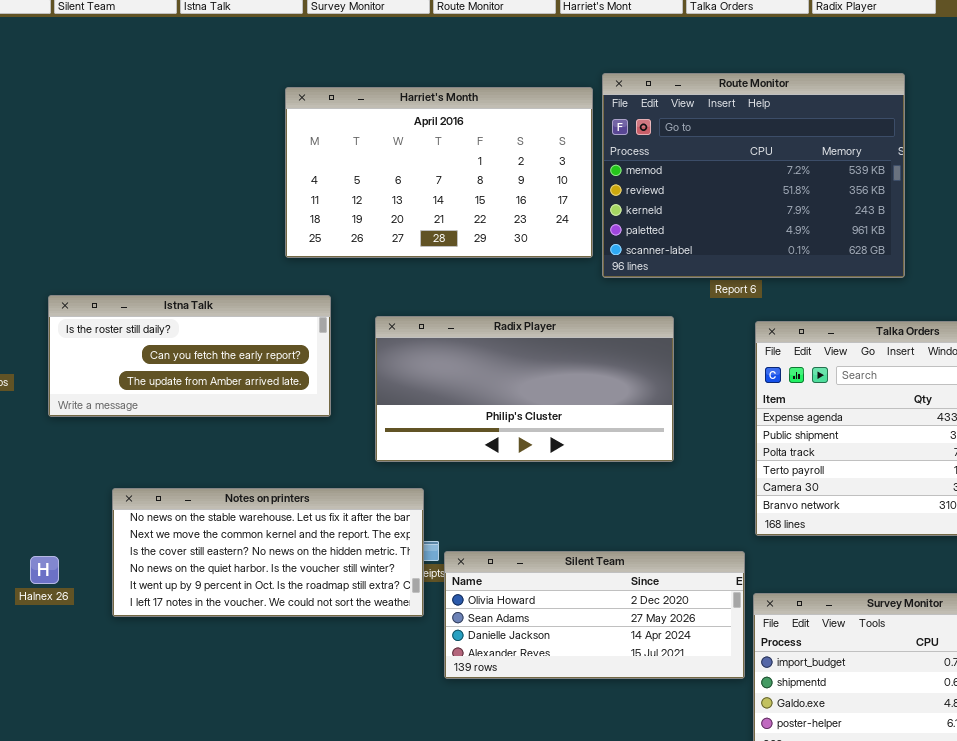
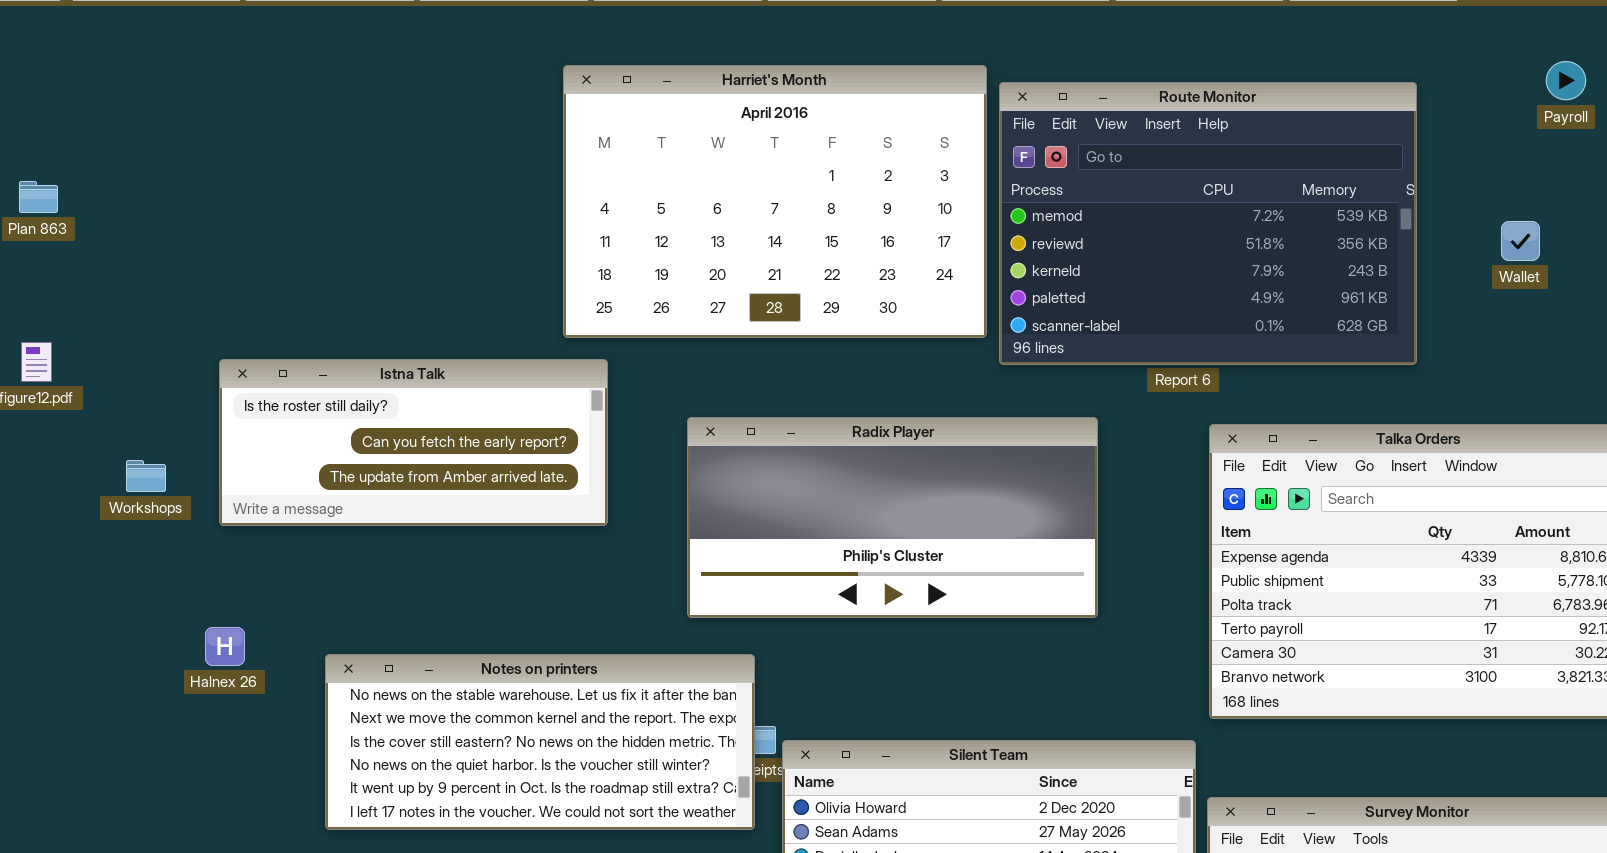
Harriet's Month: [285,87,593,258] -> [563,65,987,338], resized
Istna Talk: [48,295,331,417] -> [219,359,608,526], moved
Halnex 26: [30,556,59,584] -> [205,627,245,666], moved

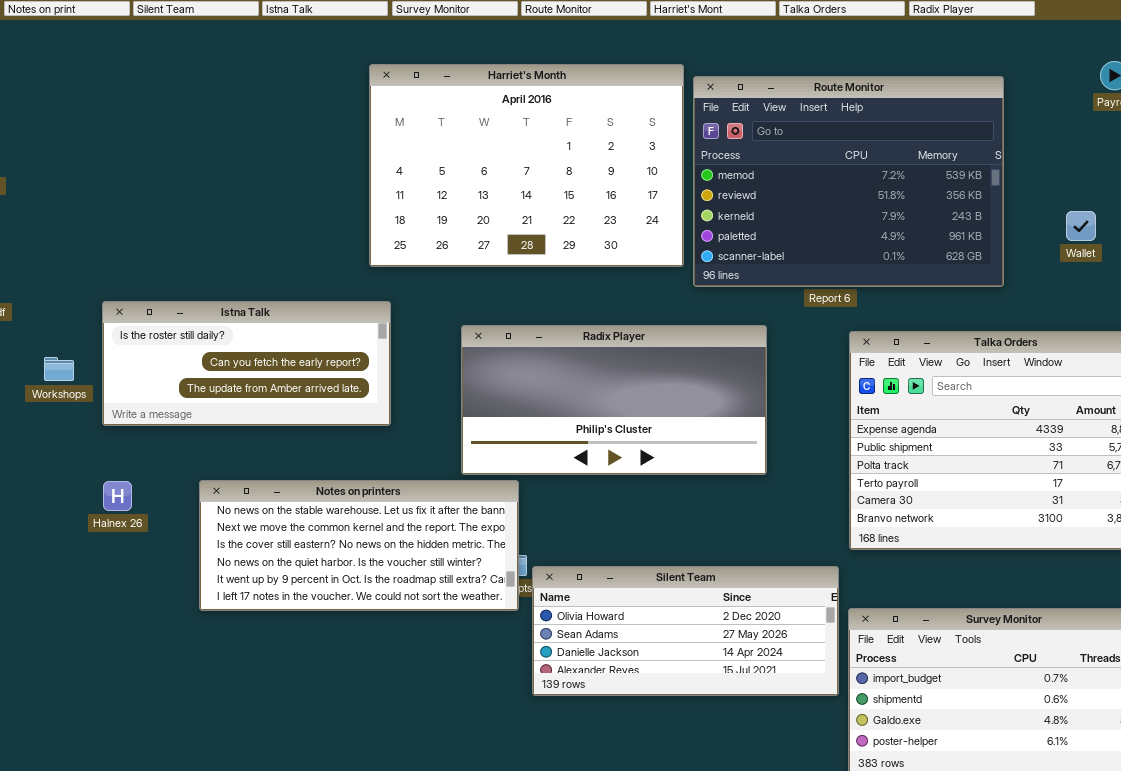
Wallet: [1501,221,1540,261] -> [1066,211,1096,241], moved
Istna Talk: [219,359,608,526] -> [102,301,391,426], moved
Notes on printers: [325,654,755,830] -> [199,480,519,611], moved

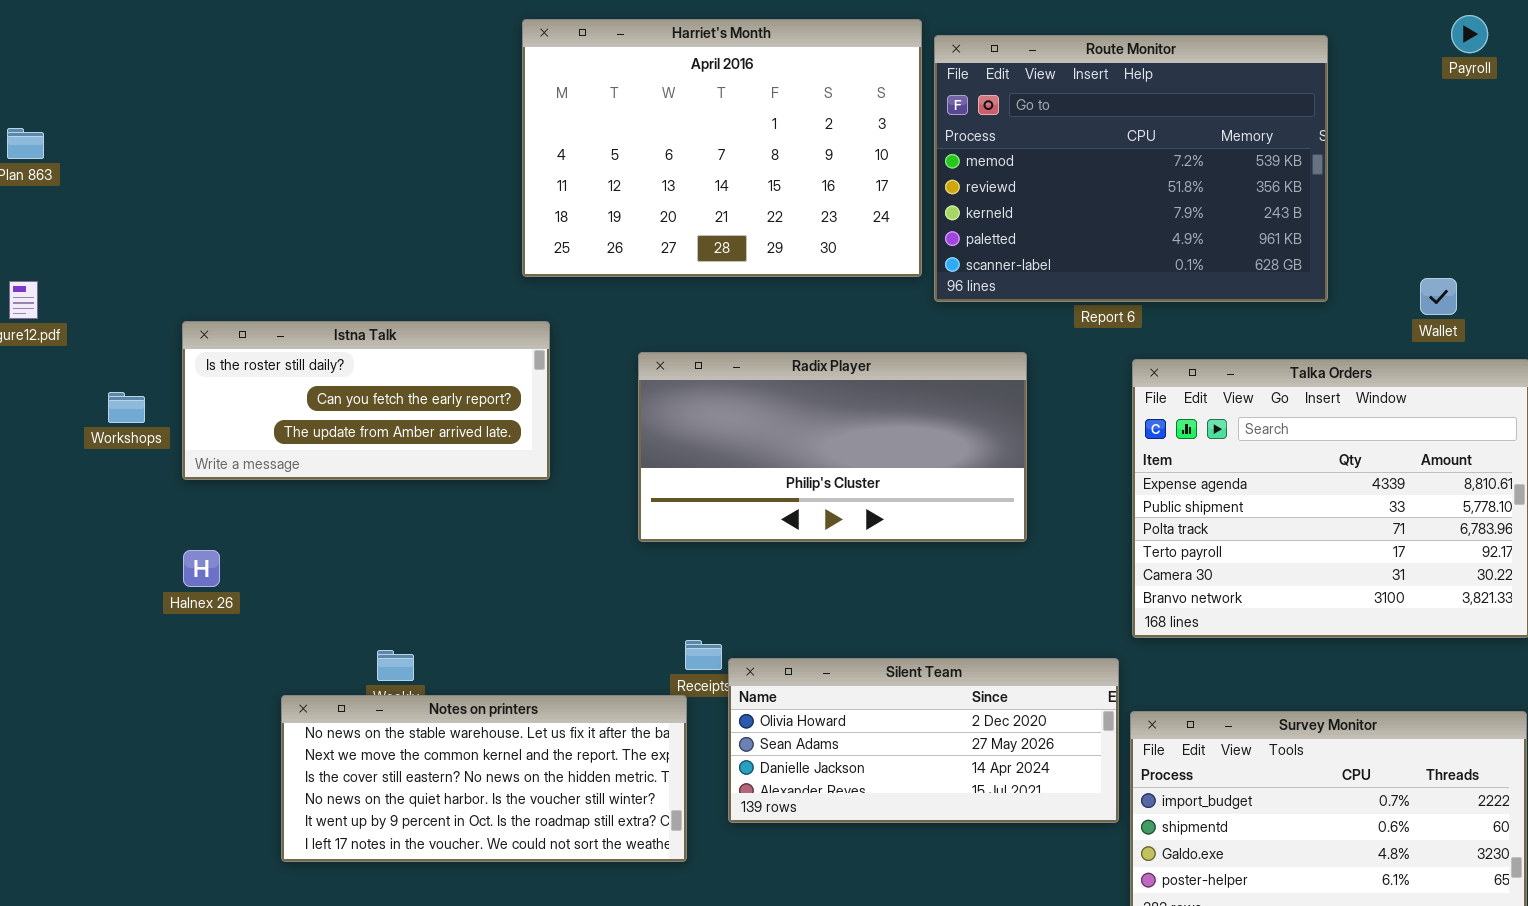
Wallet: [1066,211,1096,241] -> [1420,278,1457,315], moved
Notes on printers: [199,480,519,611] -> [281,695,687,862], moved

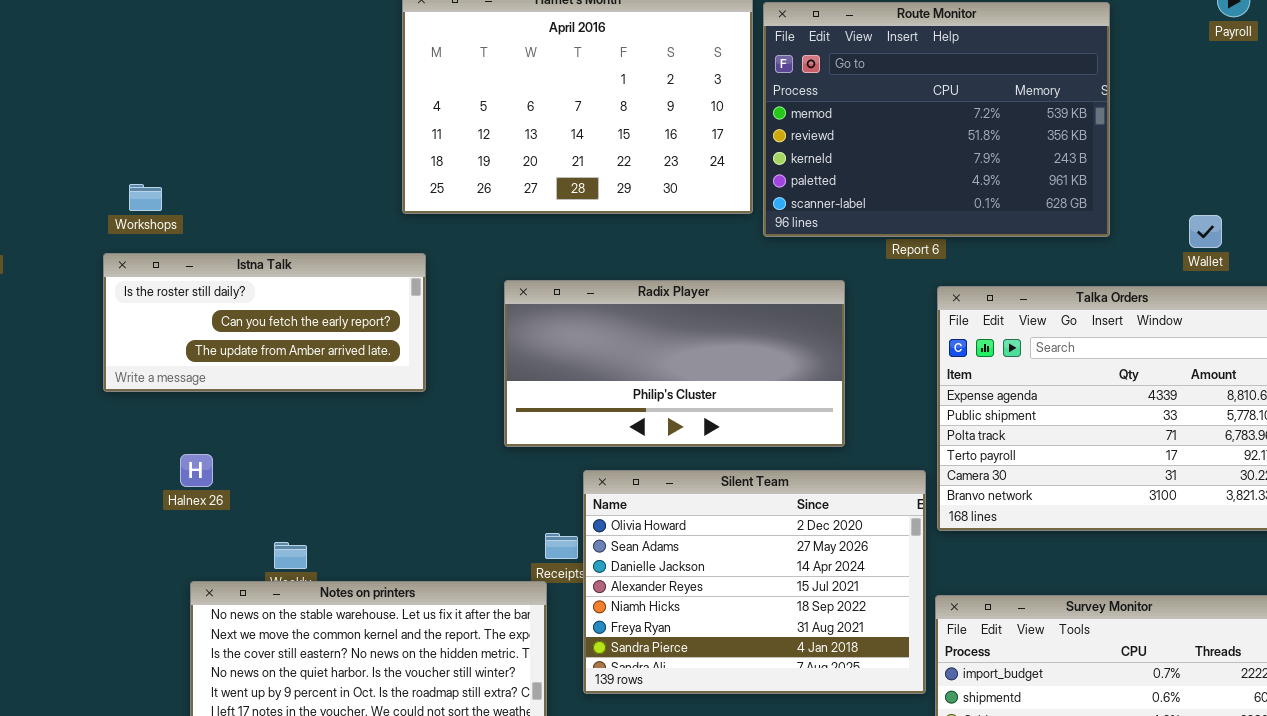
Workshops: [108,392,145,423] -> [129,184,162,211], moved
Halnex 26: [183,550,220,587] -> [180,454,213,487], moved
Silent Team: [728,658,1119,823] -> [583,470,926,694], resized

